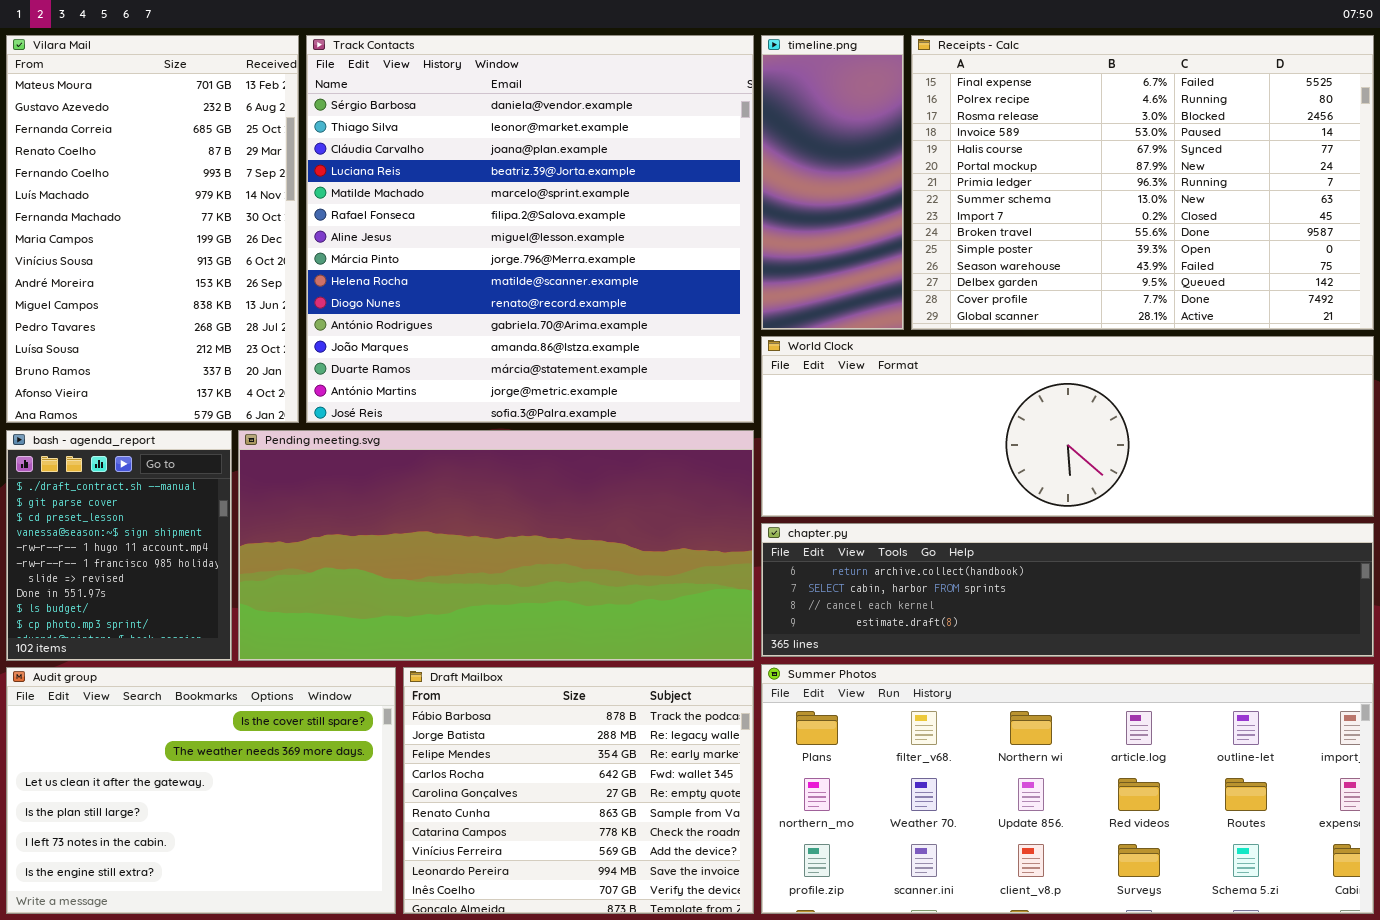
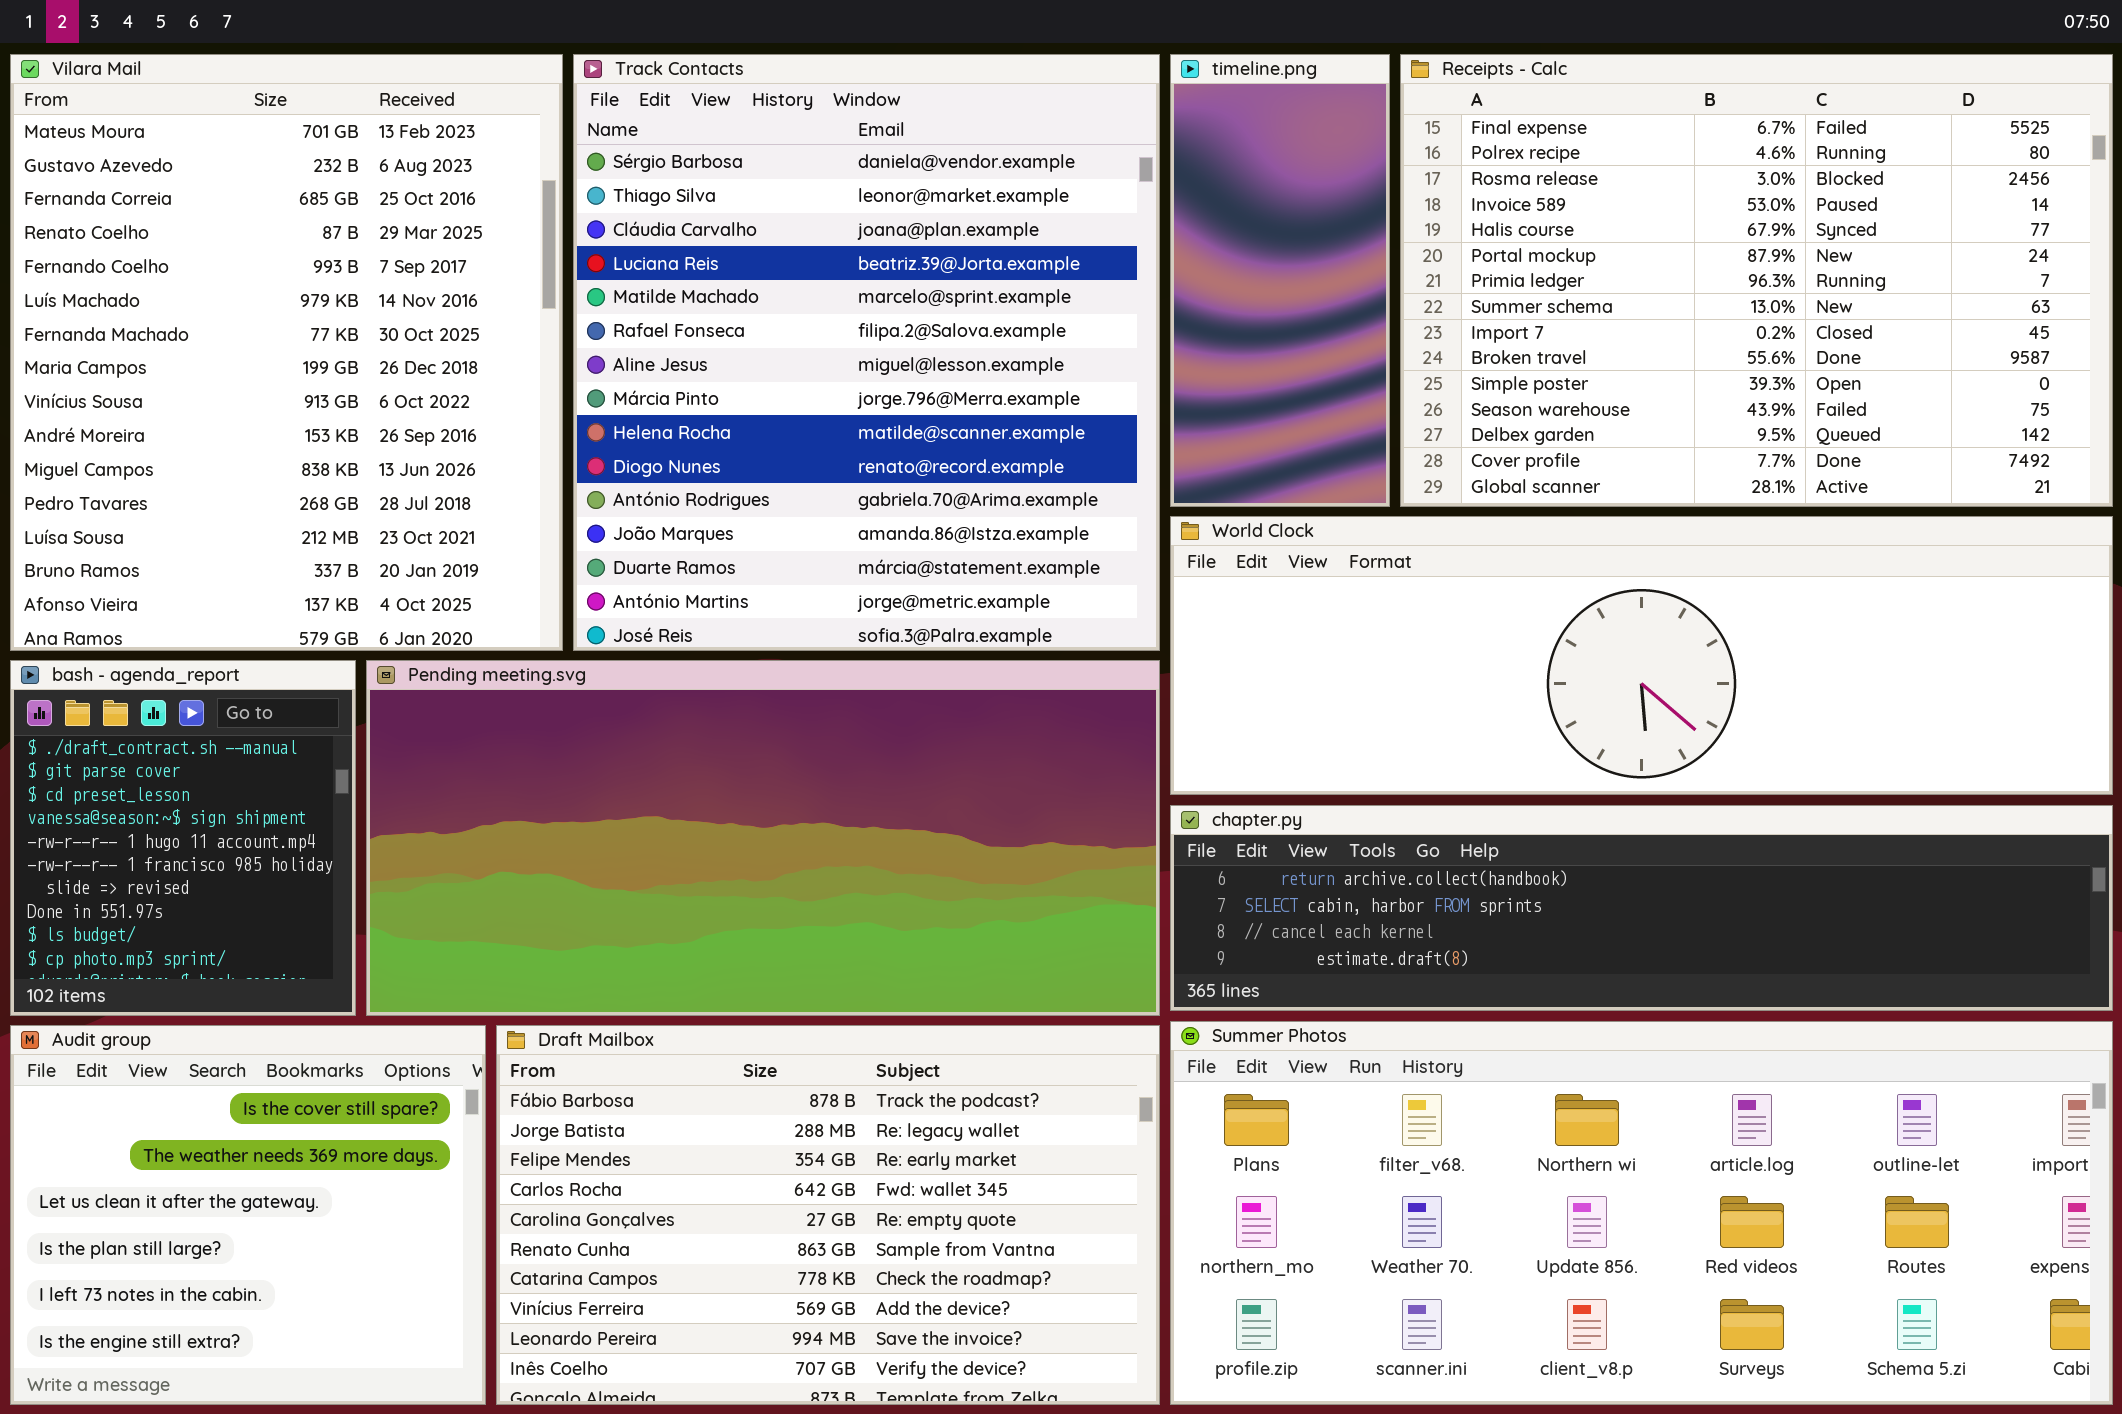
Vilara Mail: [6,35,299,423] -> [10,54,563,651], resized
Track Contacts: [306,35,754,423] -> [573,54,1160,651], resized
Audit group: [6,667,396,914] -> [10,1025,486,1405], resized
Draft Mailbox: [403,667,754,914] -> [496,1025,1160,1405], resized

